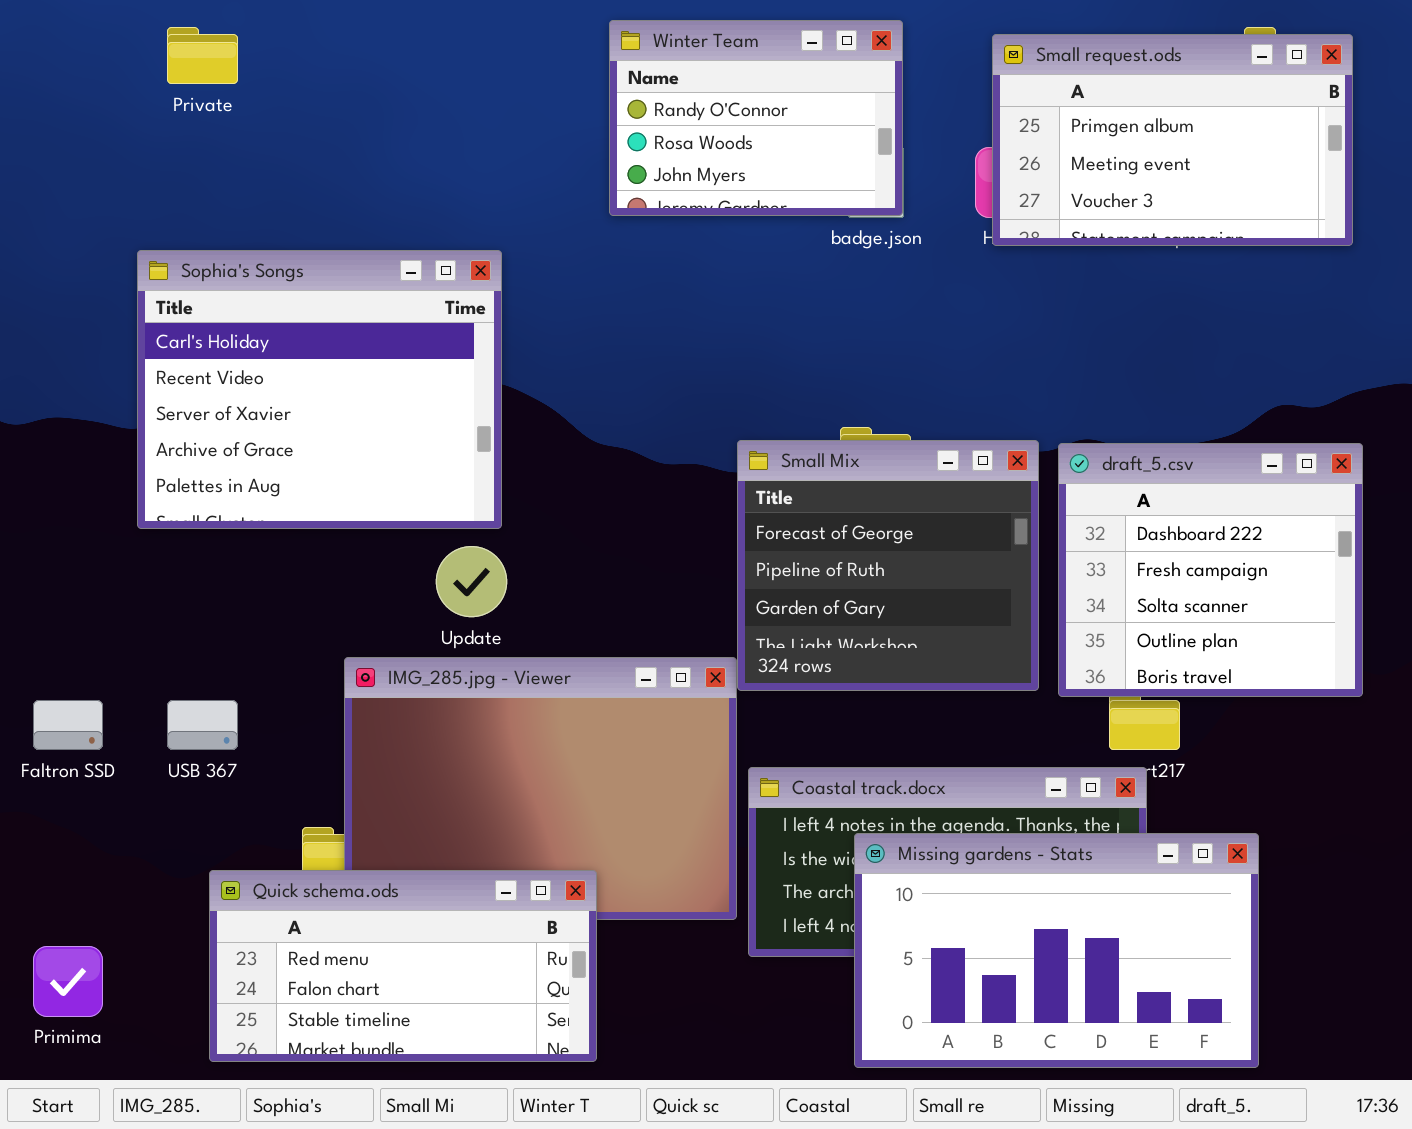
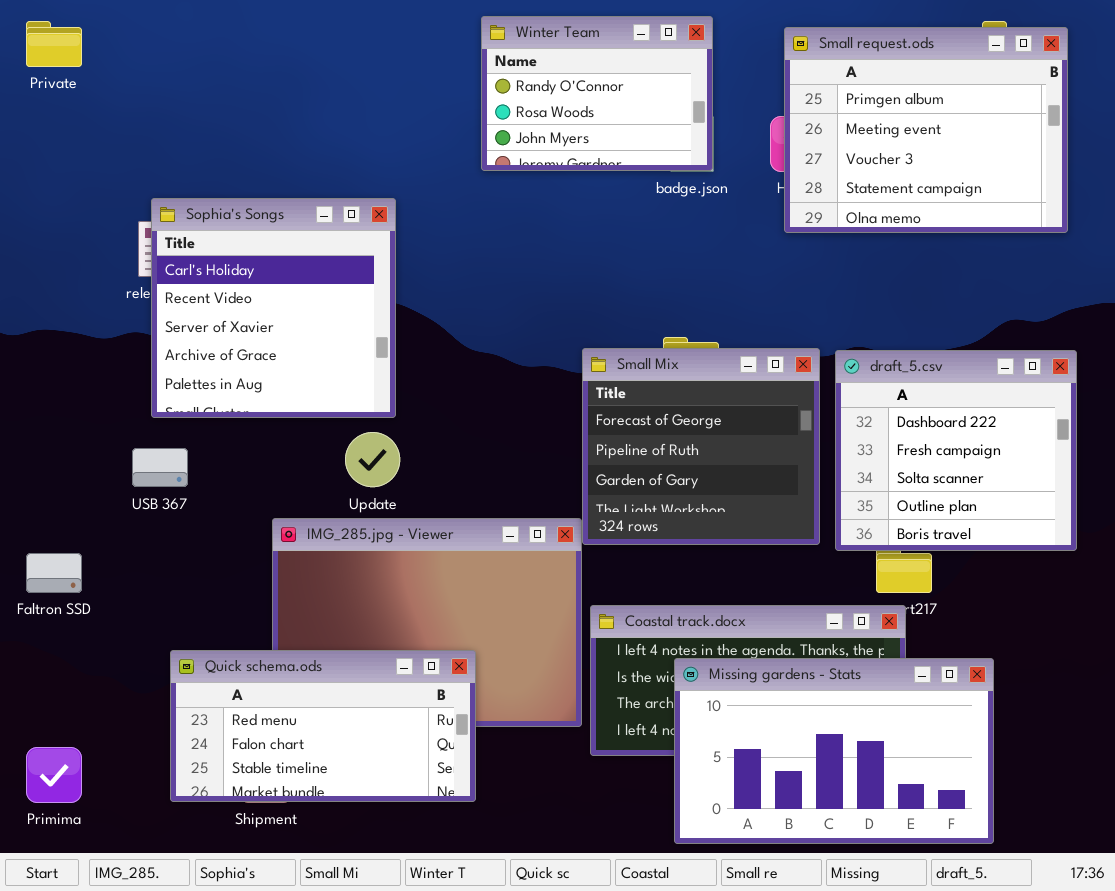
Private: [167,27,238,84] -> [26,21,82,67], moved
Small request.ods: [992,34,1353,246] -> [784,27,1068,233], resized
Sophia's Songs: [137,250,502,529] -> [151,198,396,418], resized
USB 367: [167,700,238,750] -> [132,448,188,487], moved
Quick schema.ods: [209,870,597,1062] -> [170,650,476,802], moved

